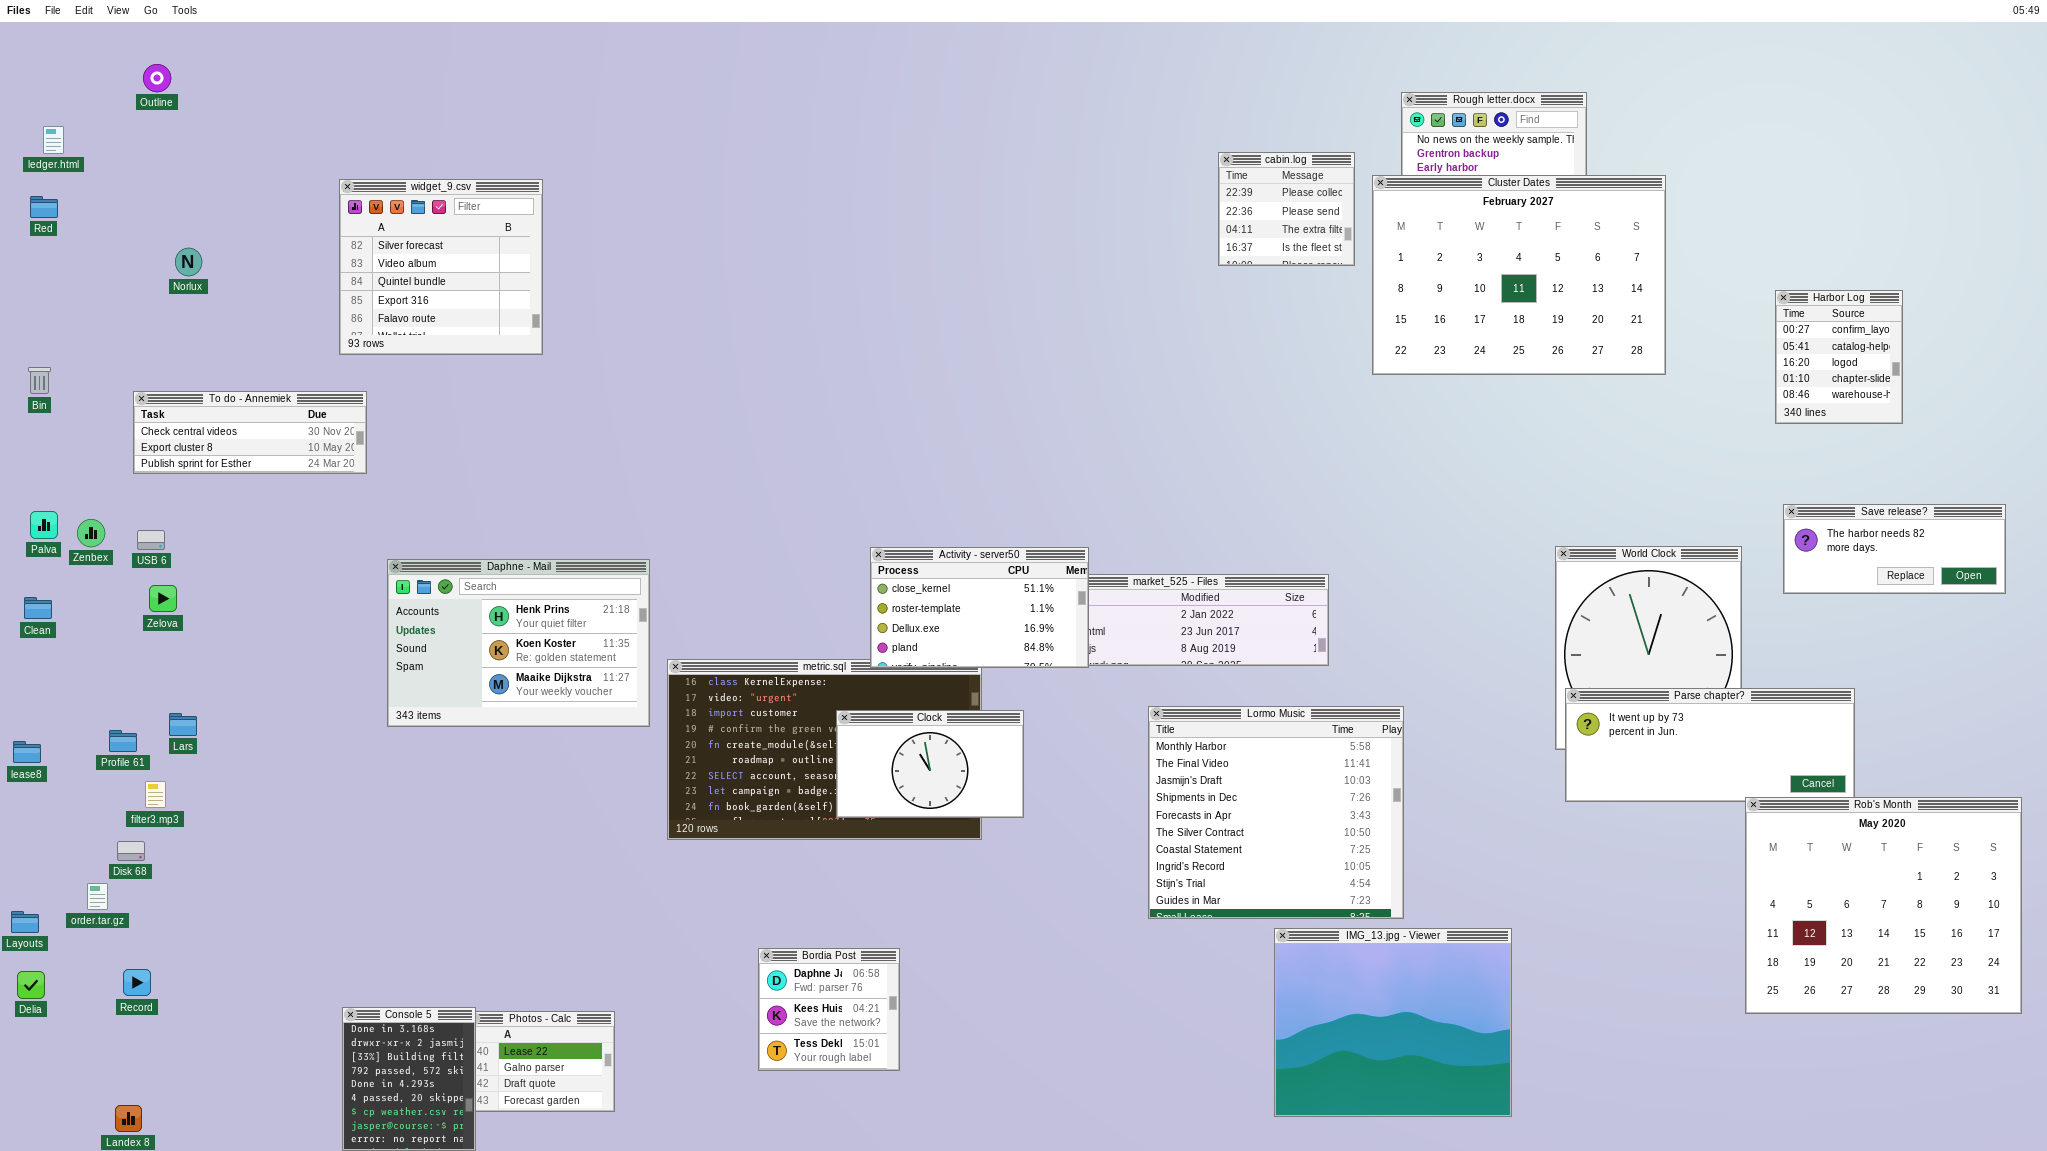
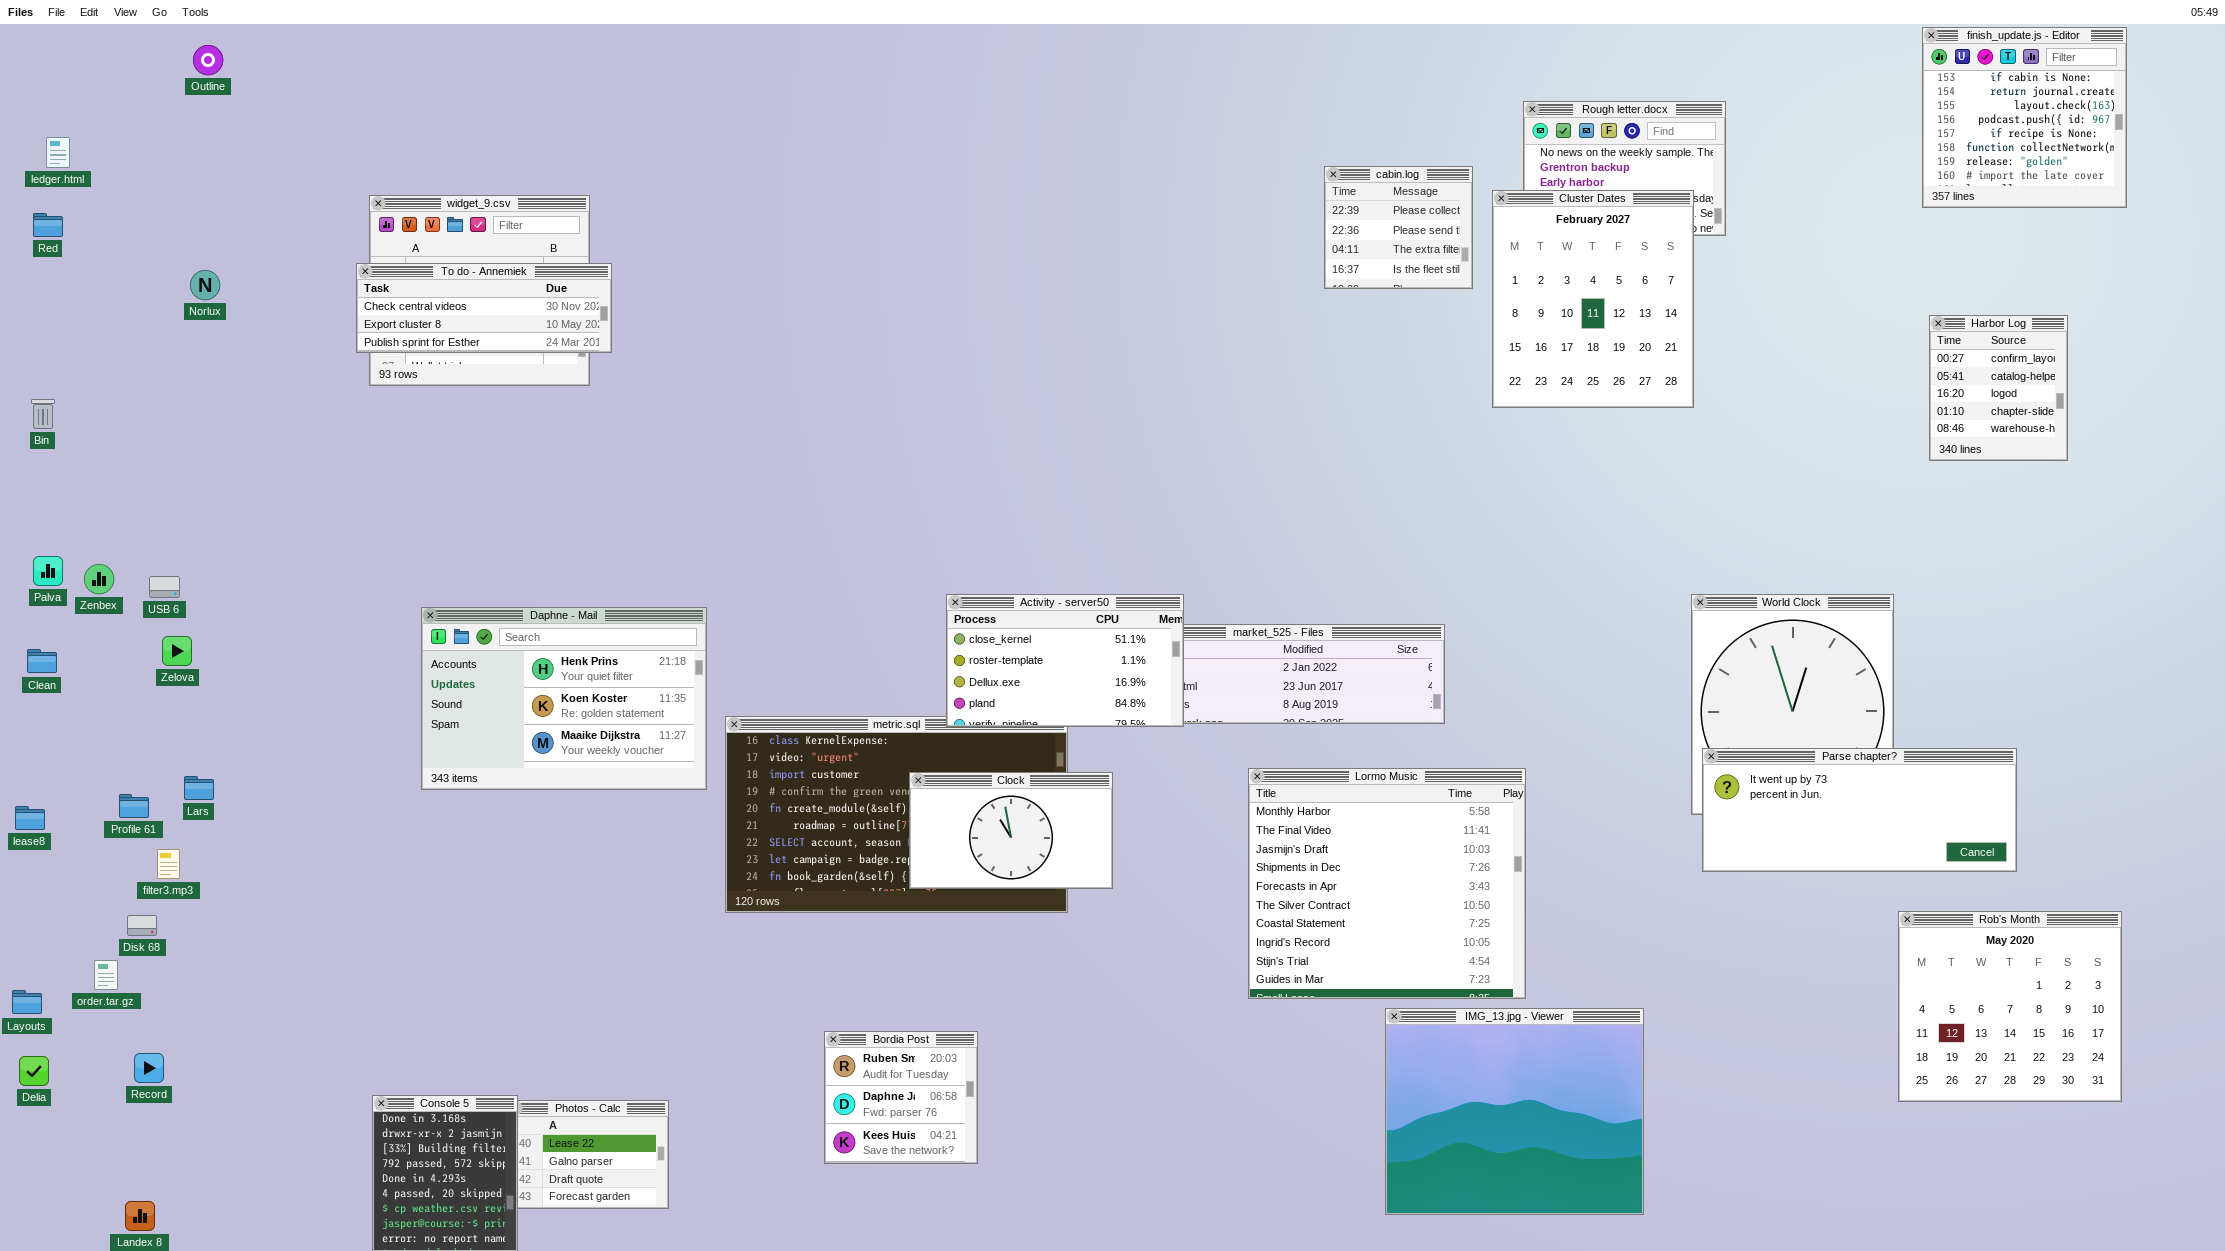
finish_update.js - Editor: none -> [1922,27,2127,208], opened
Outline: [143,64,171,92] -> [193,45,223,75], moved
Cluster Dates: [1372,175,1666,375] -> [1492,190,1694,408], resized
To do - Annemiek: [133,391,367,474] -> [356,263,612,353], moved
Save release?: [1783,504,2006,594] -> none, closed
Rob's Month: [1745,797,2022,1014] -> [1898,911,2122,1102], resized
Bordia Post: [758,948,900,1071] -> [824,1031,978,1164], scrolled up 1 row

